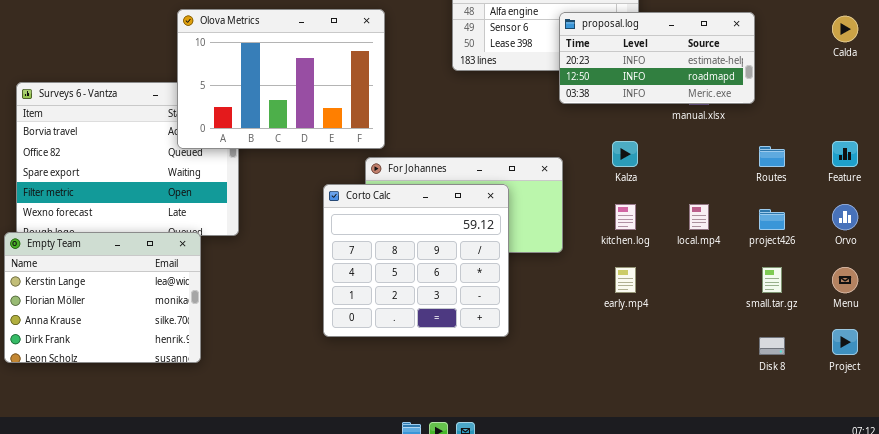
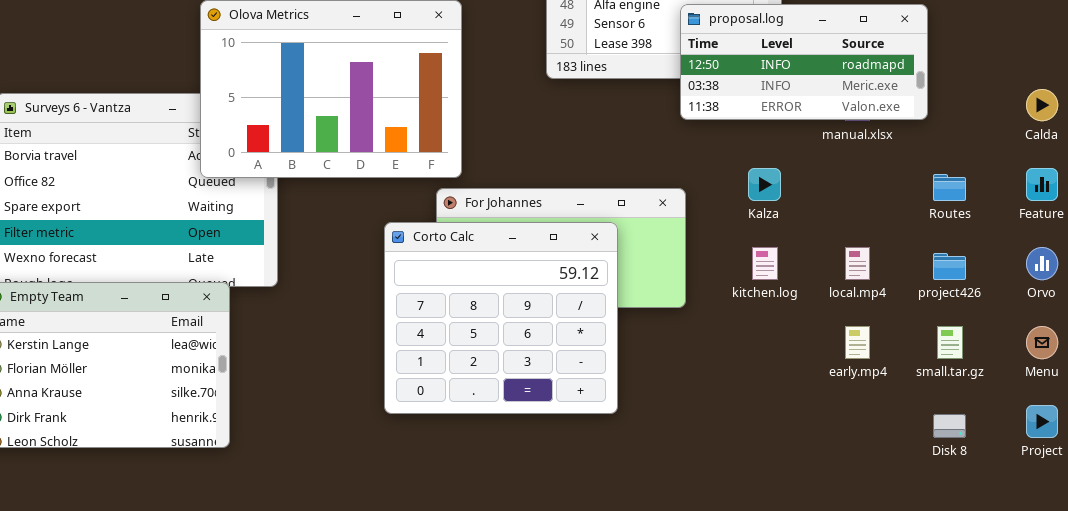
proposal.log: [559,12,755,104] -> [680,4,928,120], scrolled down 1 row
Calda: [832,16,858,42] -> [1026,89,1058,121], moved
early.mp4: [615,267,636,293] -> [845,326,870,359], moved

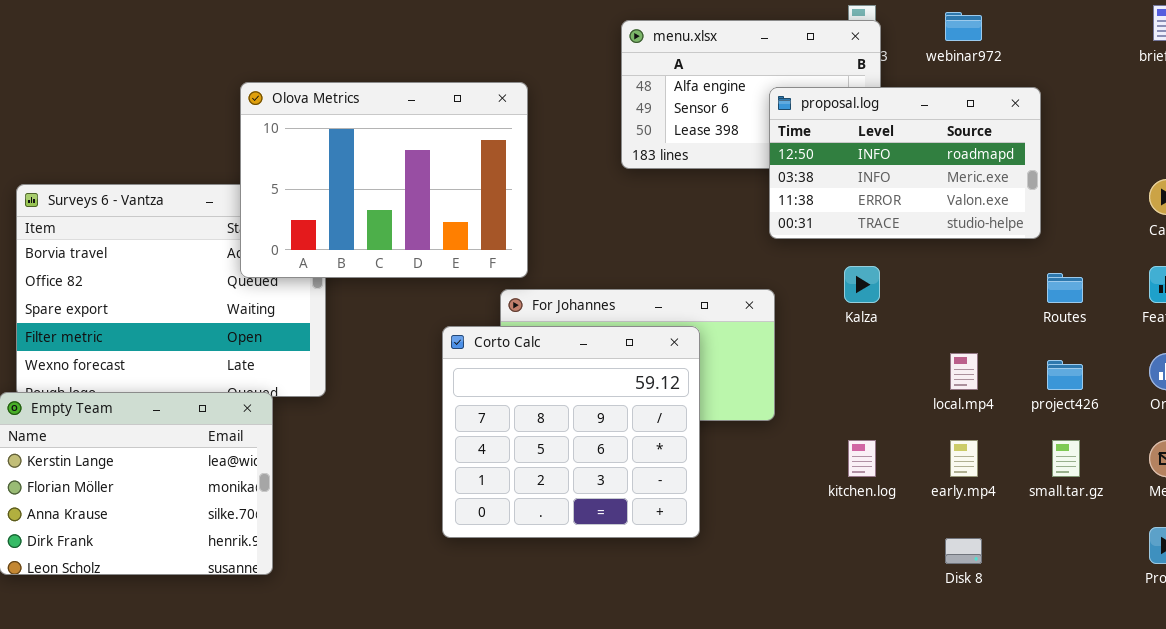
proposal.log: [680,4,928,120] -> [769,87,1041,239], resized
kitchen.log: [752,247,778,280] -> [848,440,876,477], moved
Disk 8: [933,414,966,438] -> [945,538,982,564], moved

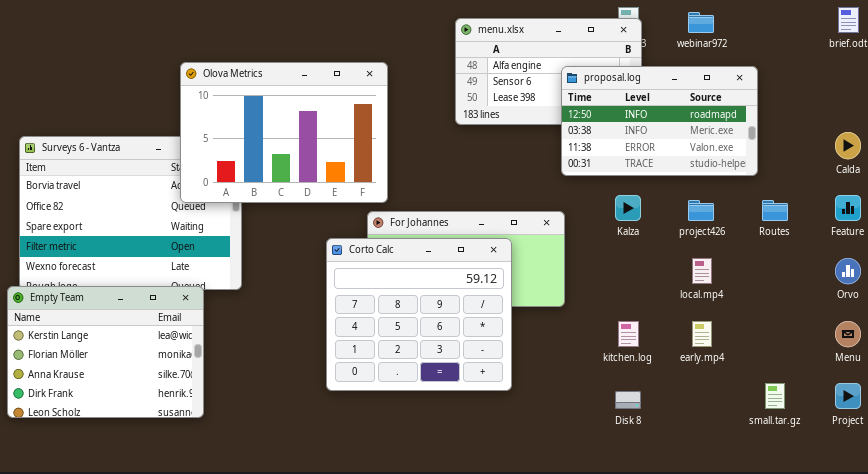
project426: [1047,360,1083,390] -> [688,200,714,221], moved
small.tar.gz: [1052,440,1080,477] -> [765,383,785,409], moved
Disk 8: [945,538,982,564] -> [615,391,641,409], moved

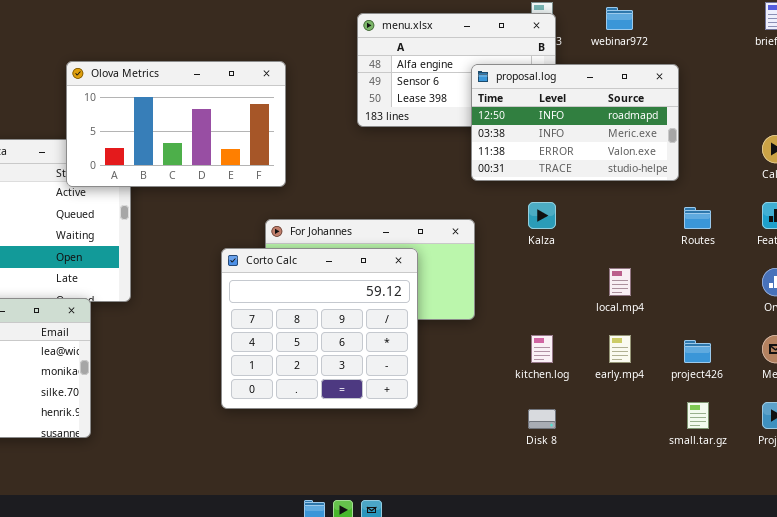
Olova Metrics: [180,62,388,203] -> [66,61,286,187], resized
project426: [688,200,714,221] -> [684,340,711,363], moved

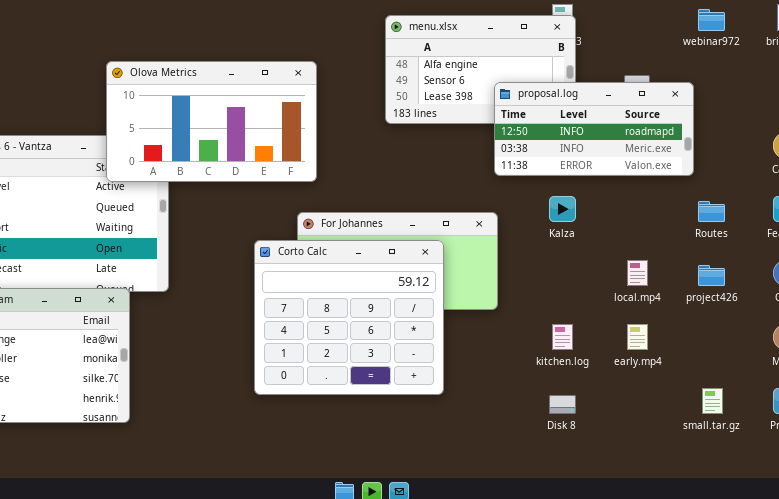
webinar972: [606,7,633,30] -> [698,9,725,31], moved
proposal.log: [471,64,679,181] -> [494,82,694,176], resized
project426: [684,340,711,363] -> [698,265,725,286], moved

